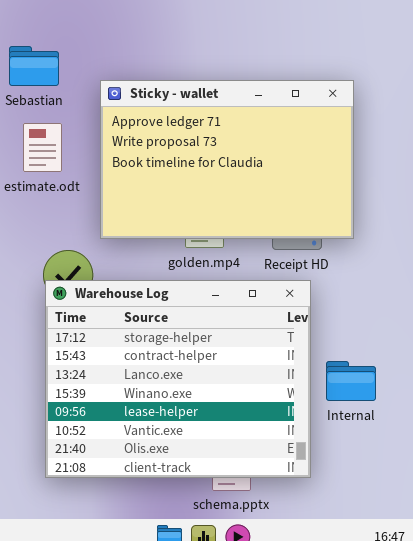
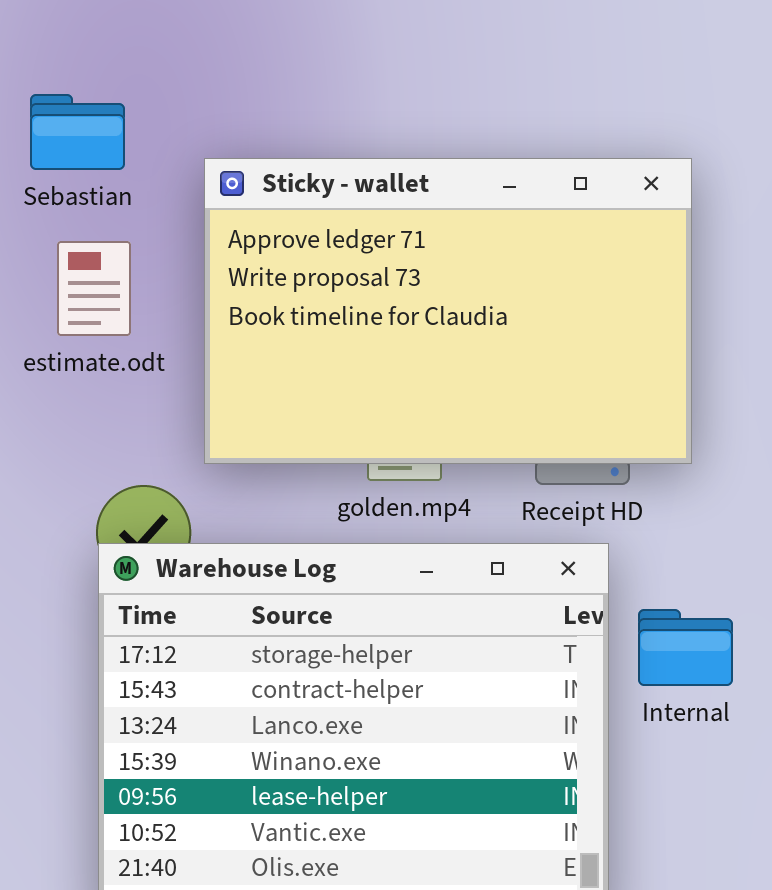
Internal: [326,361,376,401] -> [638,609,733,686], moved

